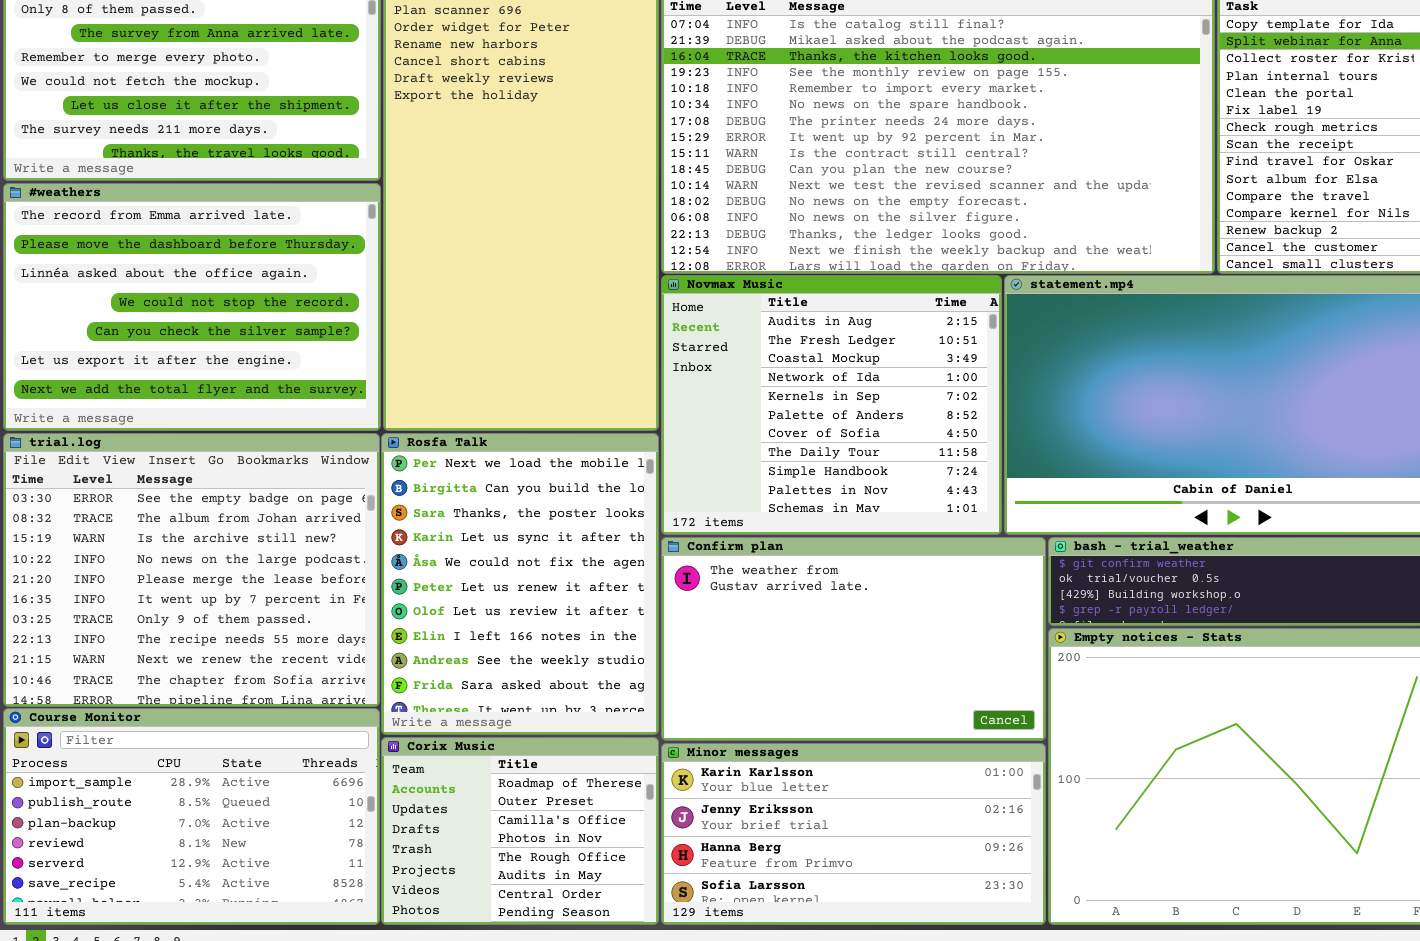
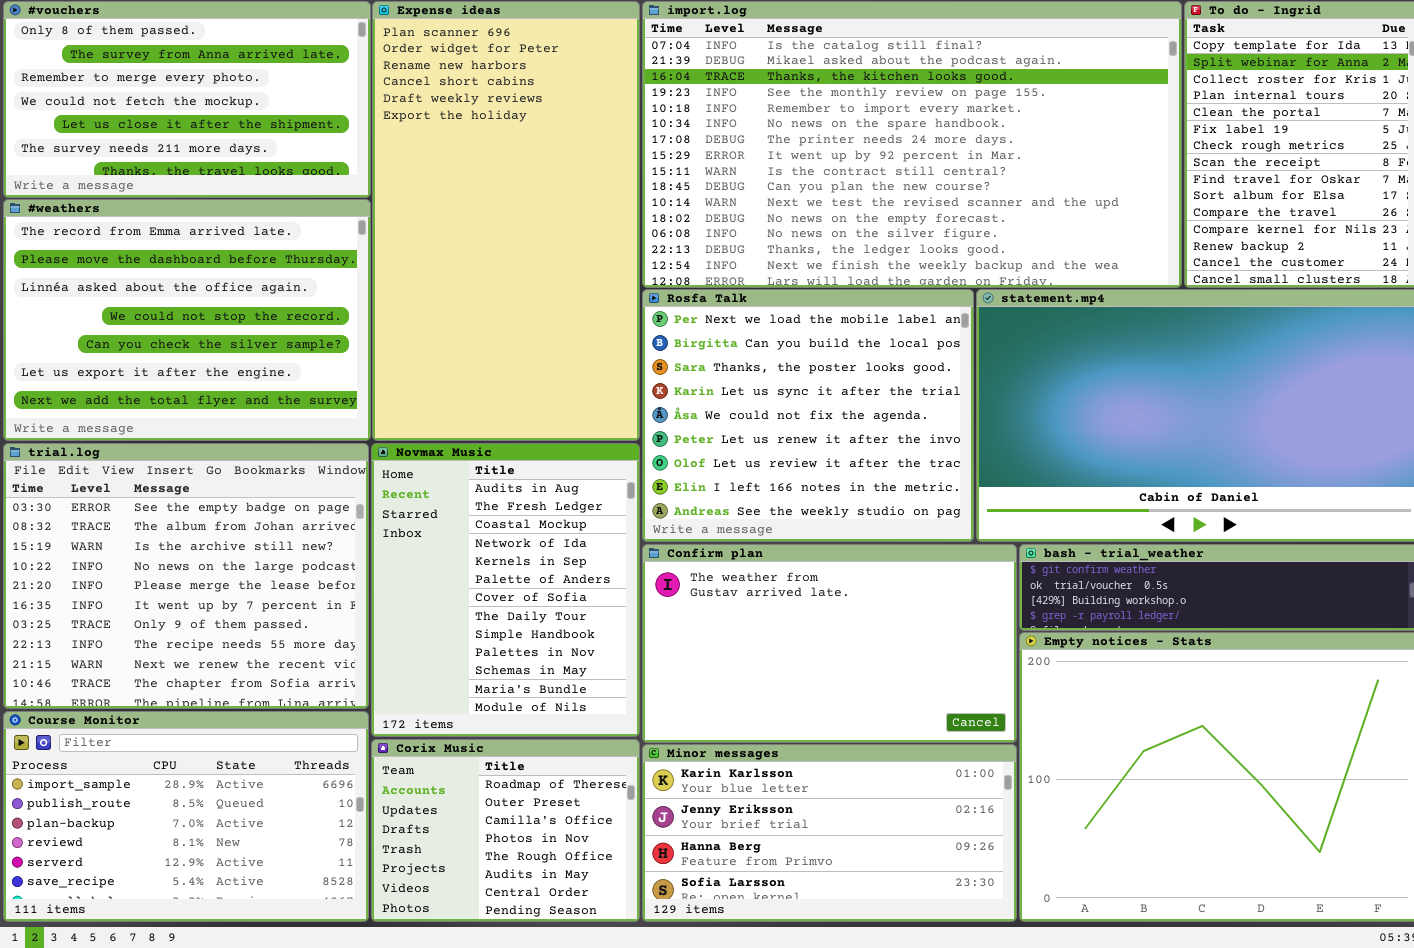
Novmax Music: [661,275,1002,535] -> [371,443,640,737], moved, resized
Rosfa Talk: [381,433,659,735] -> [642,289,974,542], moved, resized

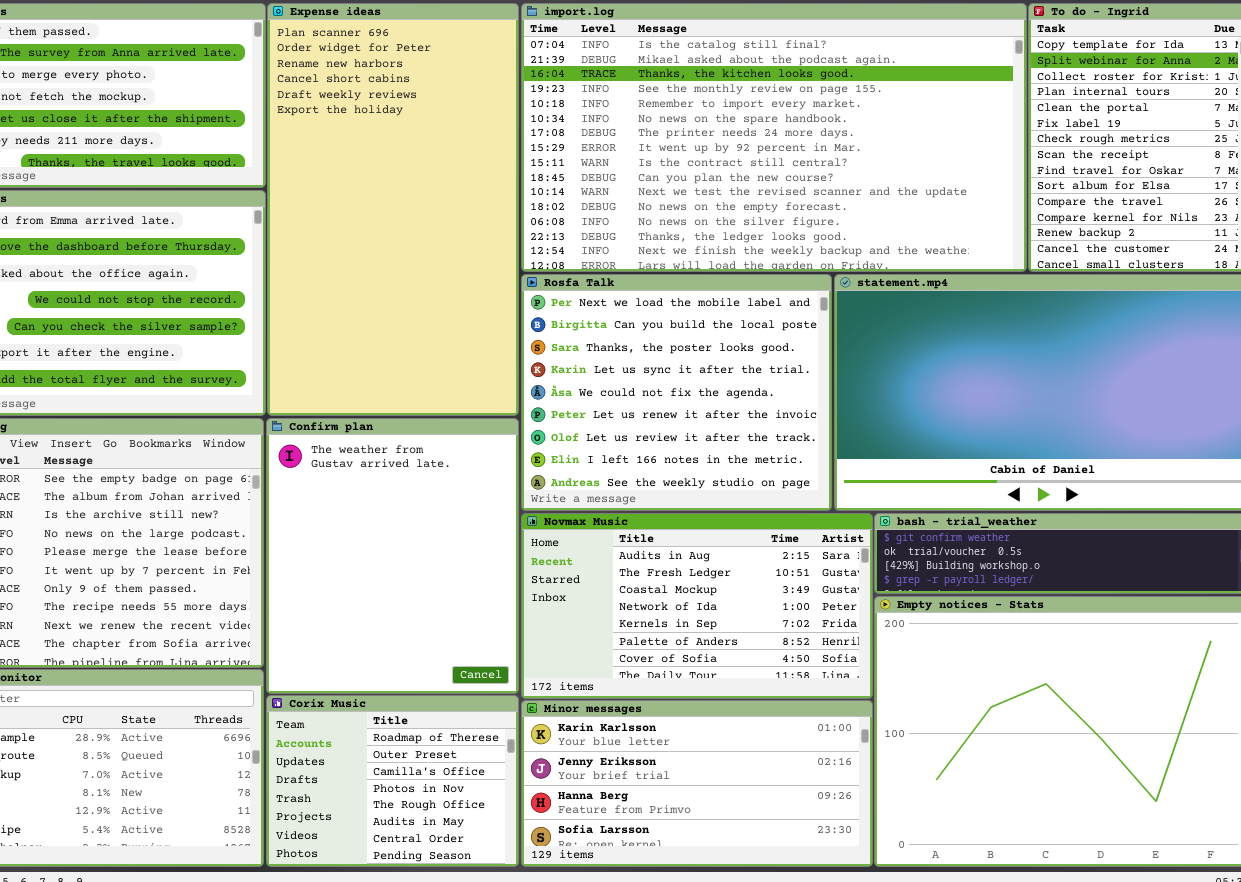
Novmax Music: [371,443,640,737] -> [521,513,873,699], moved, resized
Confirm plan: [642,544,1017,743] -> [266,418,519,694], moved, resized

